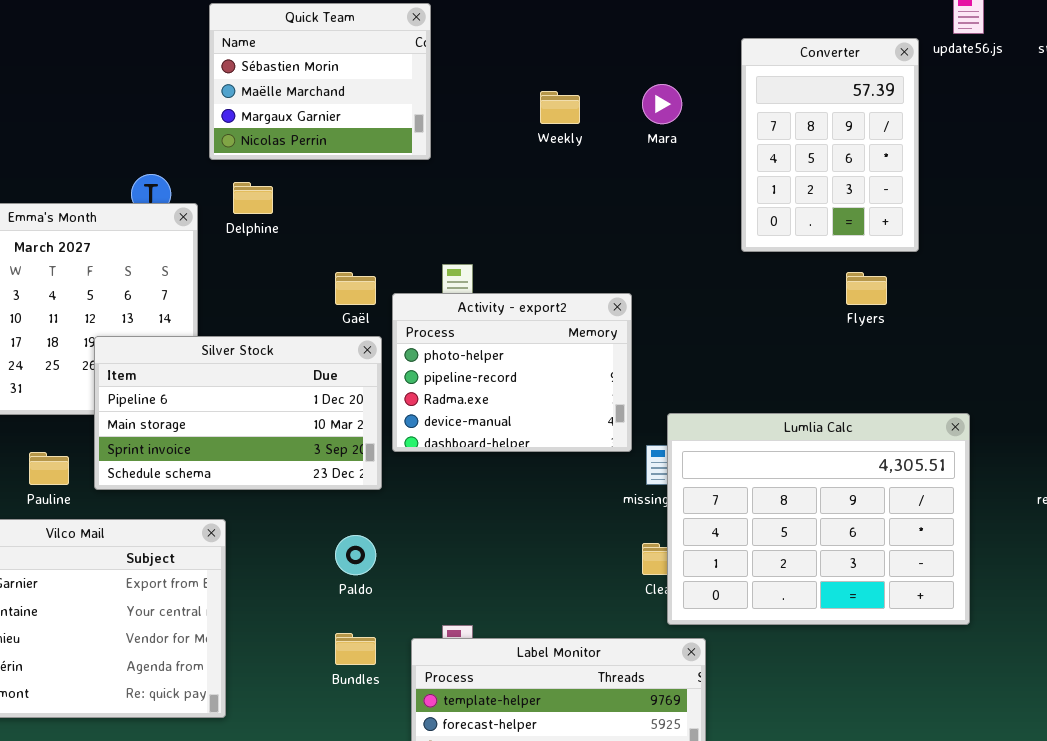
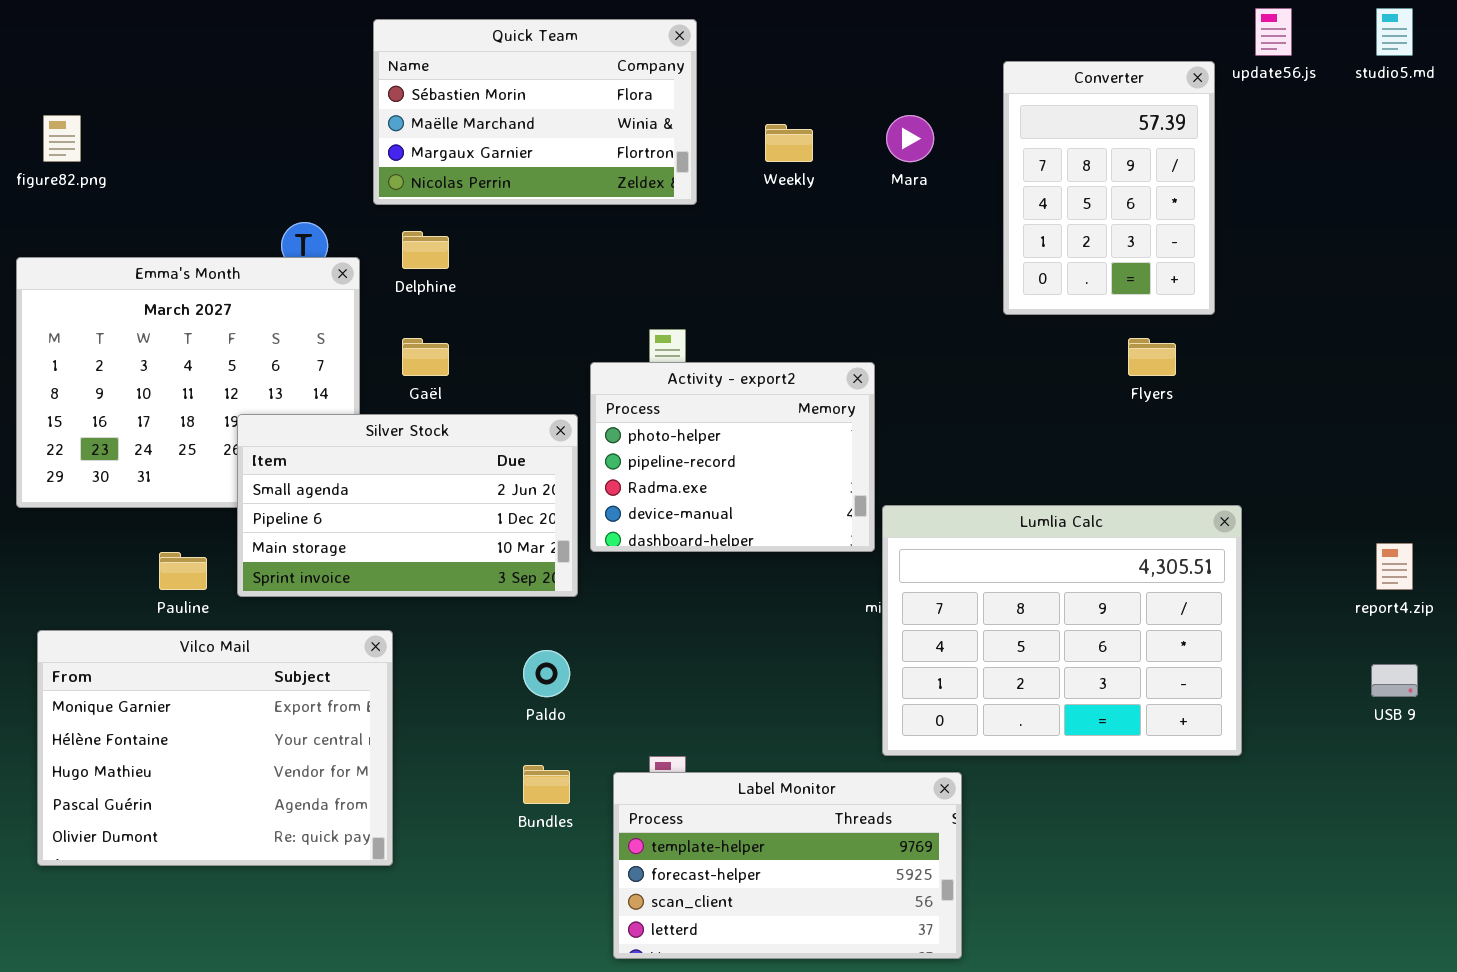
Quick Team: [209,3,431,160] -> [373,19,697,205], resized
Gaël: [335,272,376,305] -> [402,338,449,376], moved
Silver Stock: [94,336,382,490] -> [237,414,578,597], scrolled up 1 row
Lumlia Calc: [667,413,970,625] -> [882,505,1242,756], moved

